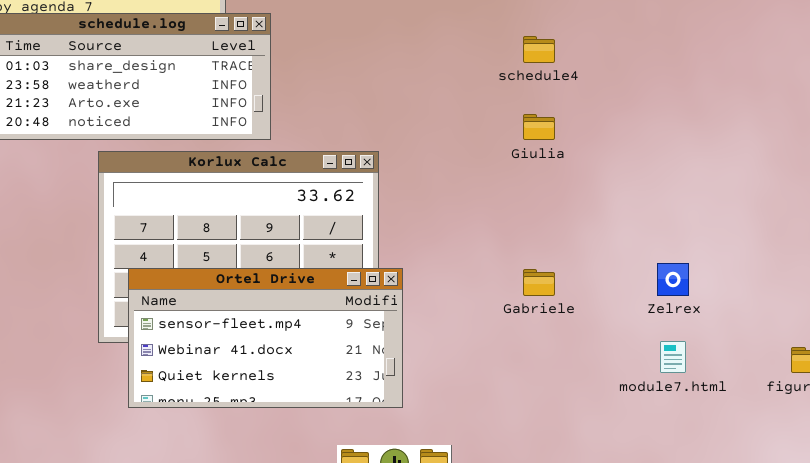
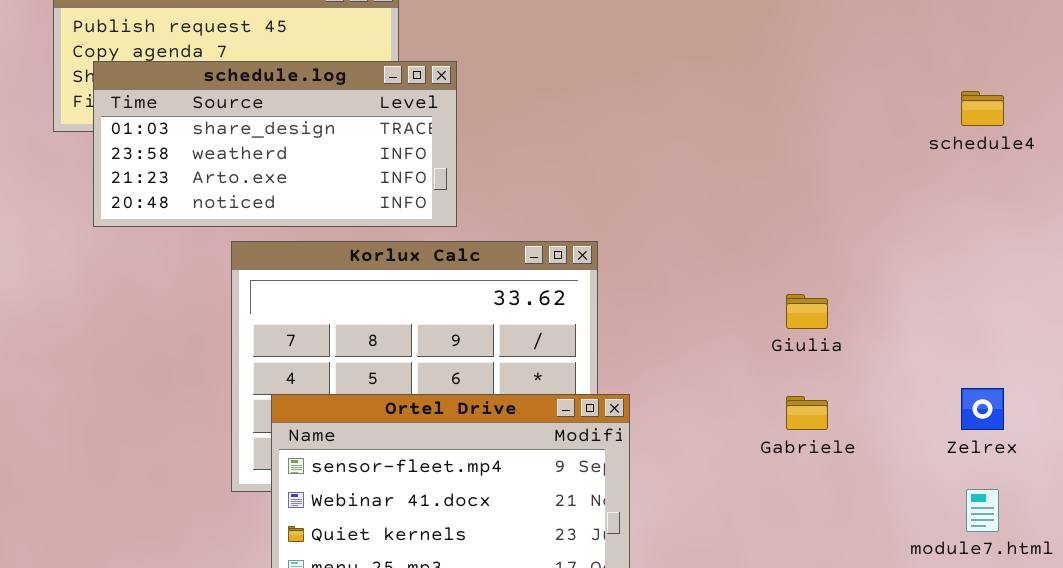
schedule4: [523,36,555,63] -> [961,91,1004,126], moved
Giulia: [523,114,555,140] -> [786,294,828,329], moved

